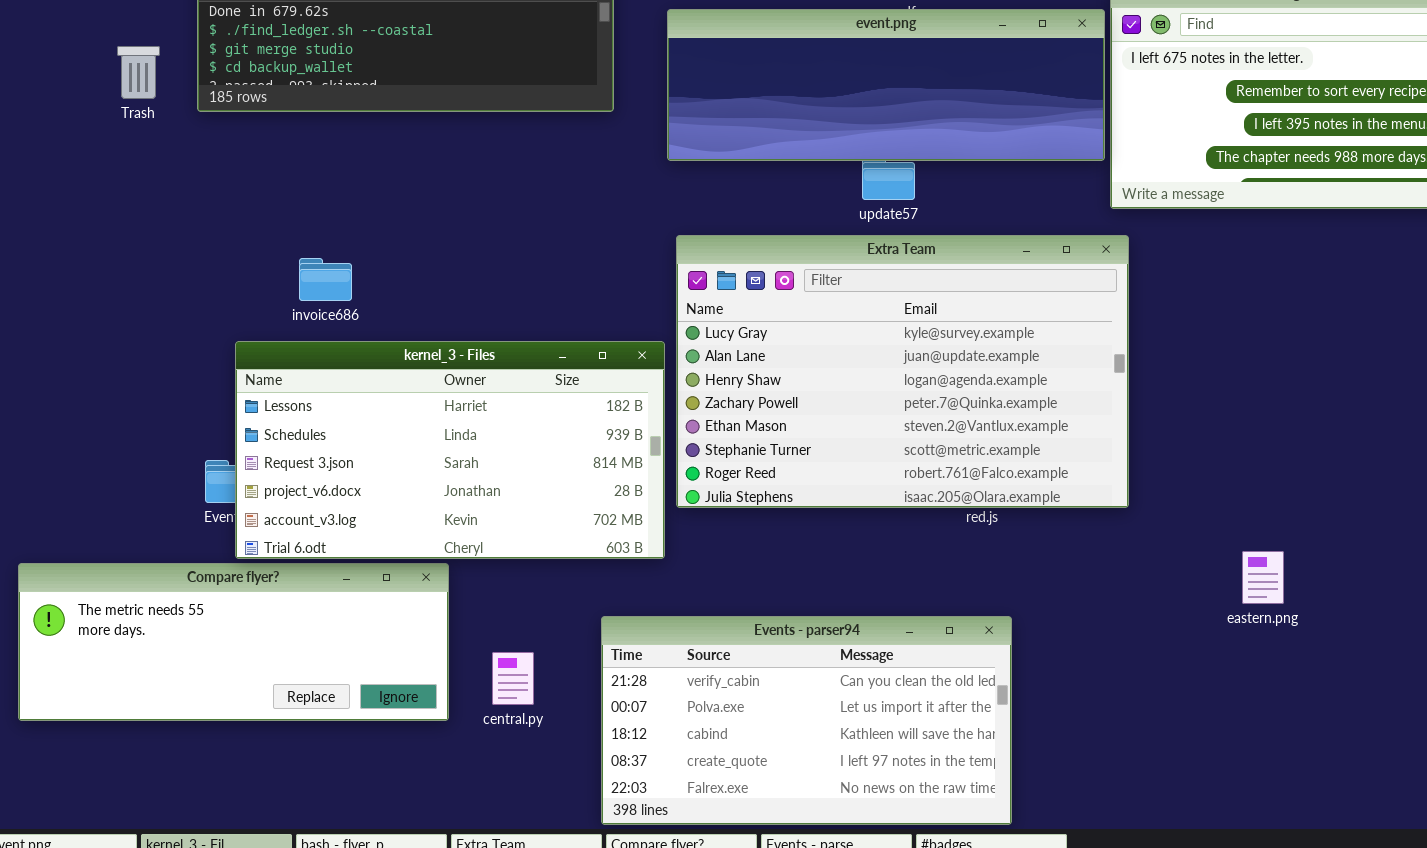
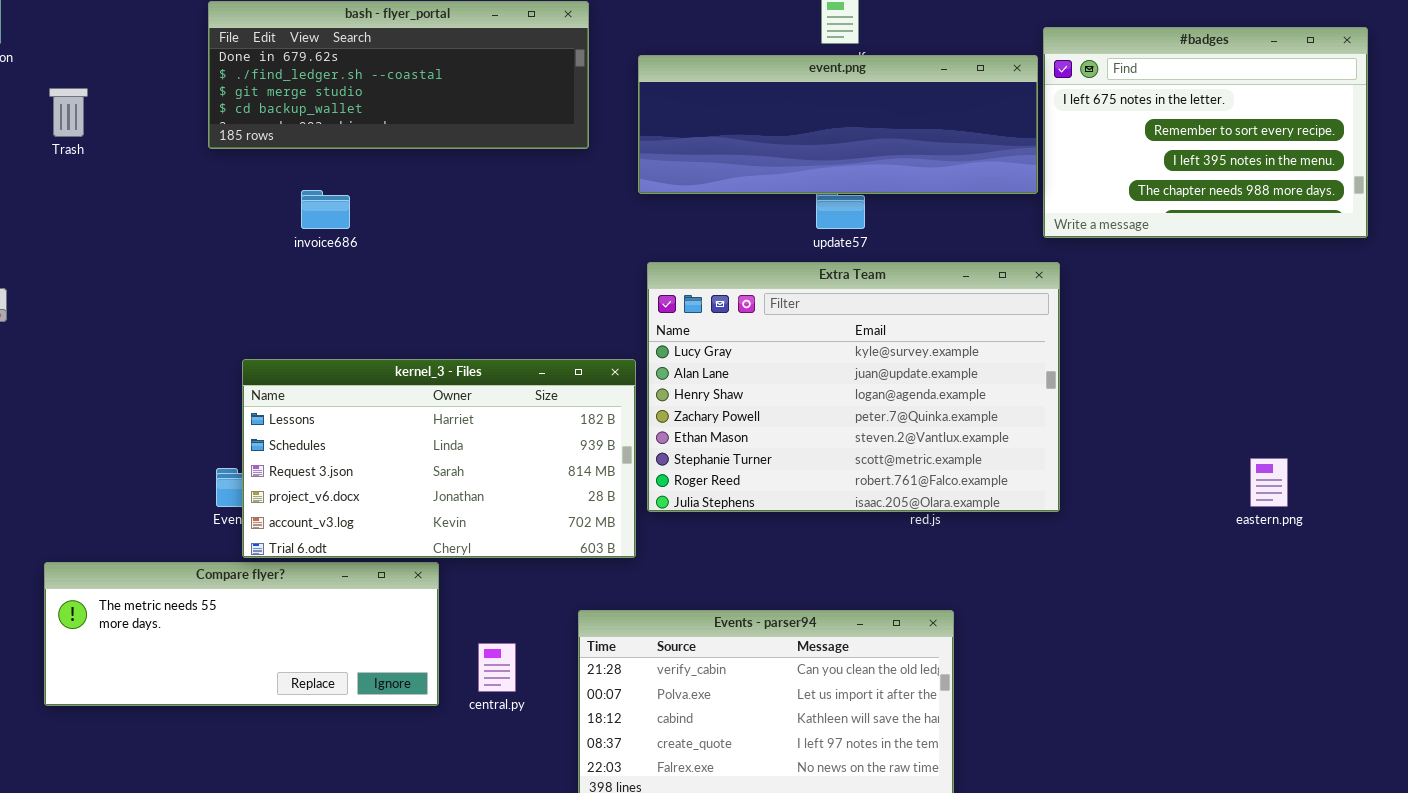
Trash: [117,46,160,99] -> [49,88,88,137], moved
invoice686: [299,258,352,301] -> [301,190,350,229], moved
eastern.png: [1242,551,1284,604] -> [1250,458,1288,507], moved

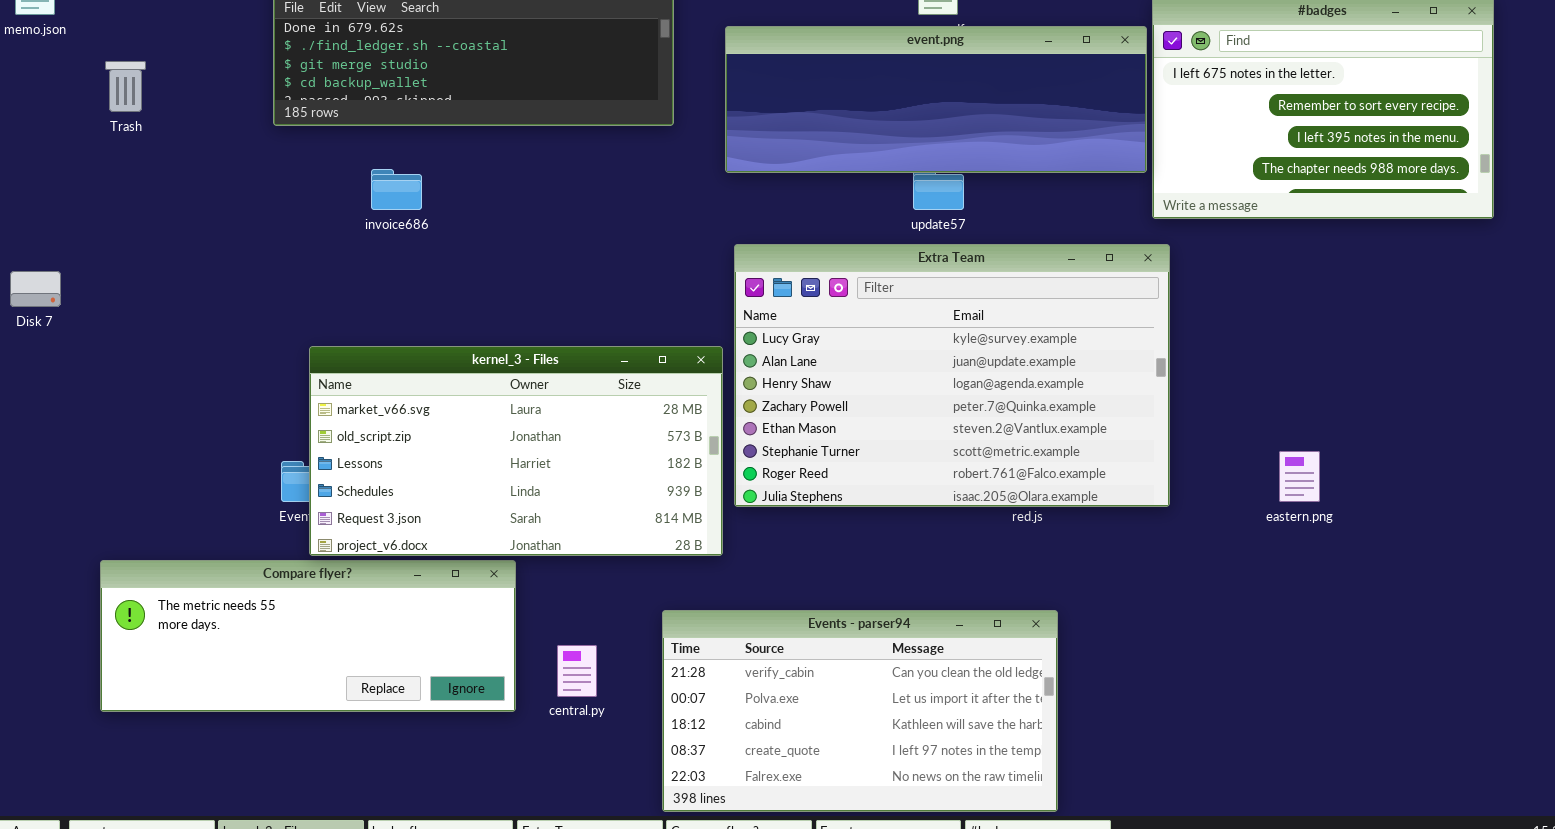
kernel_3 - Files: [242,359,636,558] -> [309,346,723,556], scrolled up 2 rows
eastern.png: [1250,458,1288,507] -> [1279,451,1320,502], moved

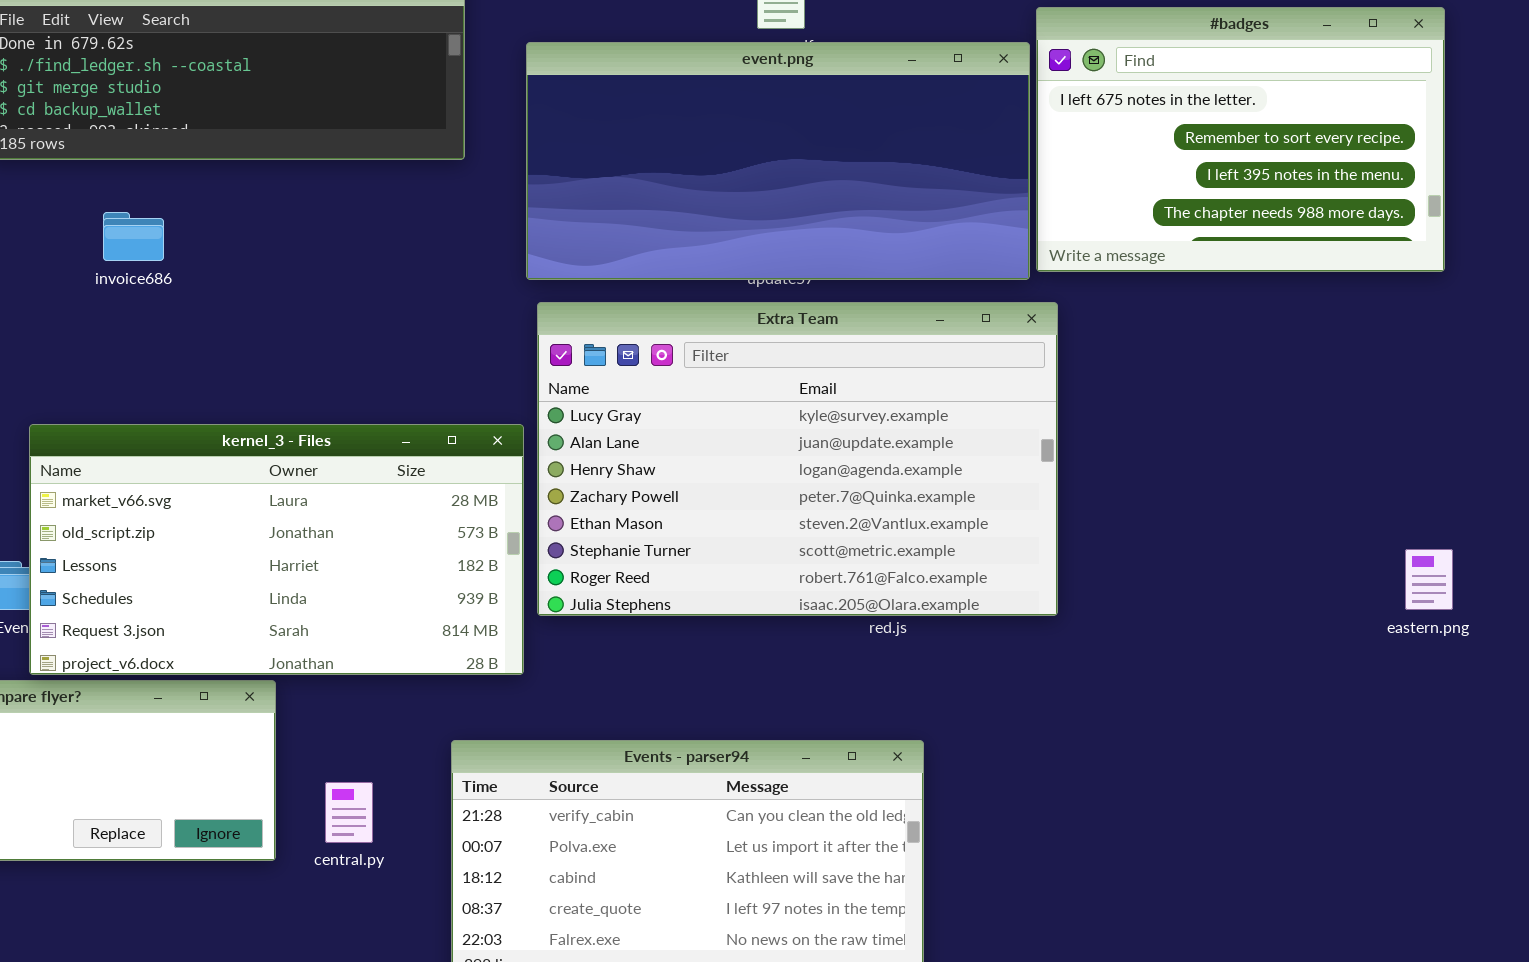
event.png: [725,26,1147,173] -> [526,42,1030,280], resized
eastern.png: [1279,451,1320,502] -> [1405,549,1453,610], moved

